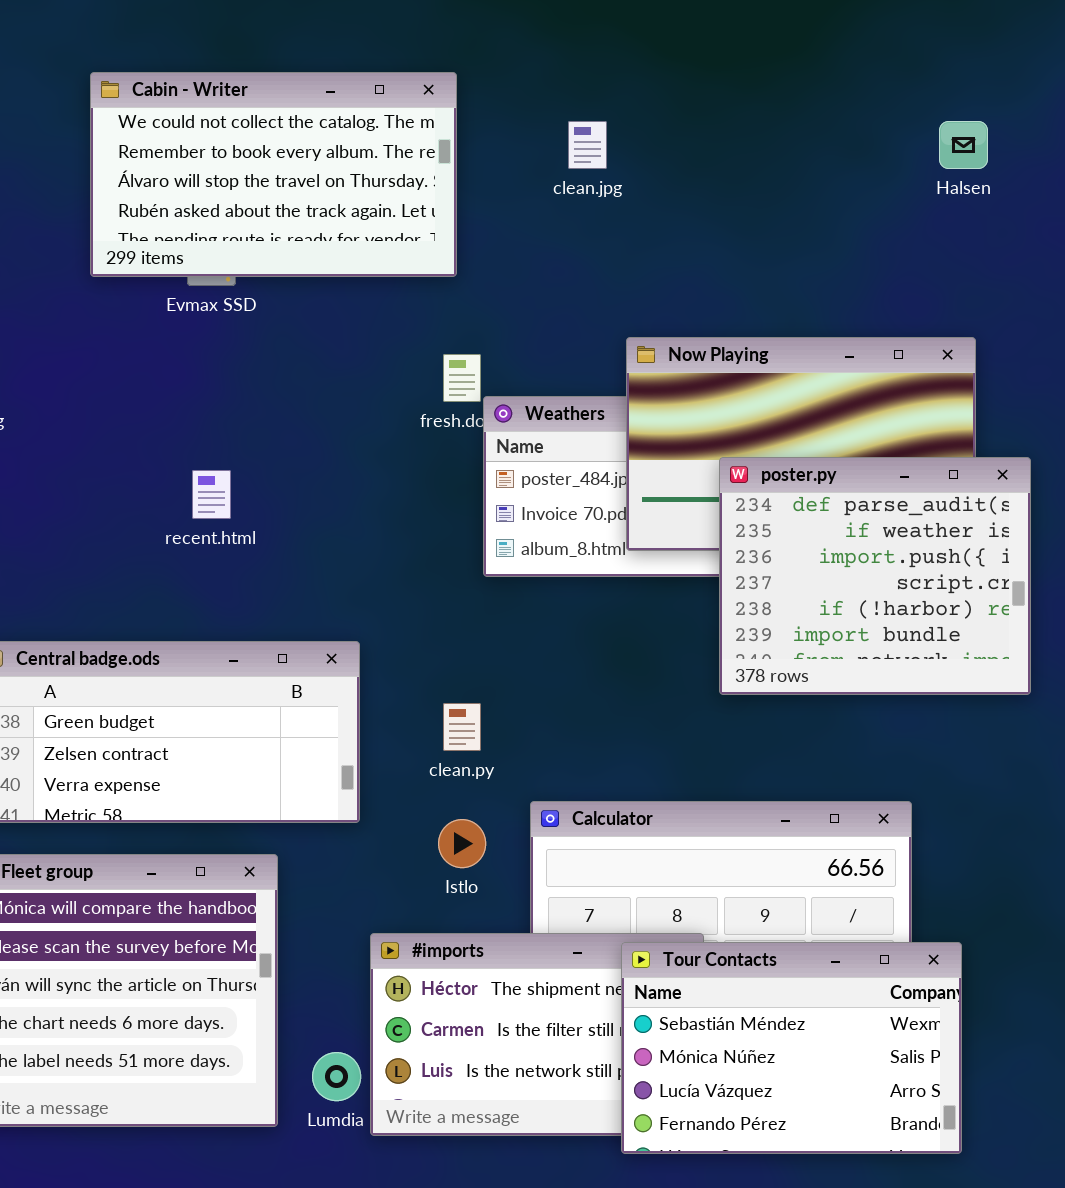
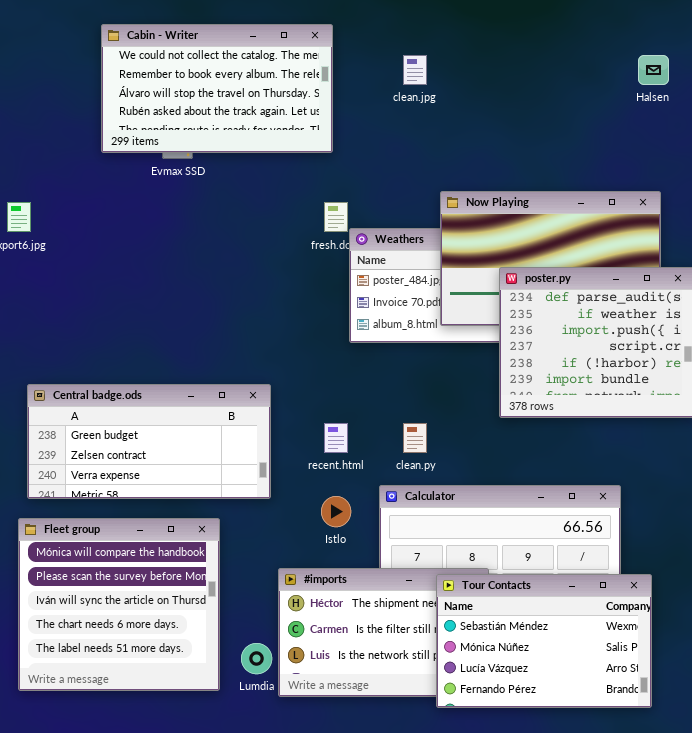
recent.html: [192,470,231,519] -> [324,423,348,453], moved
clean.py: [443,703,481,751] -> [403,423,427,453], moved

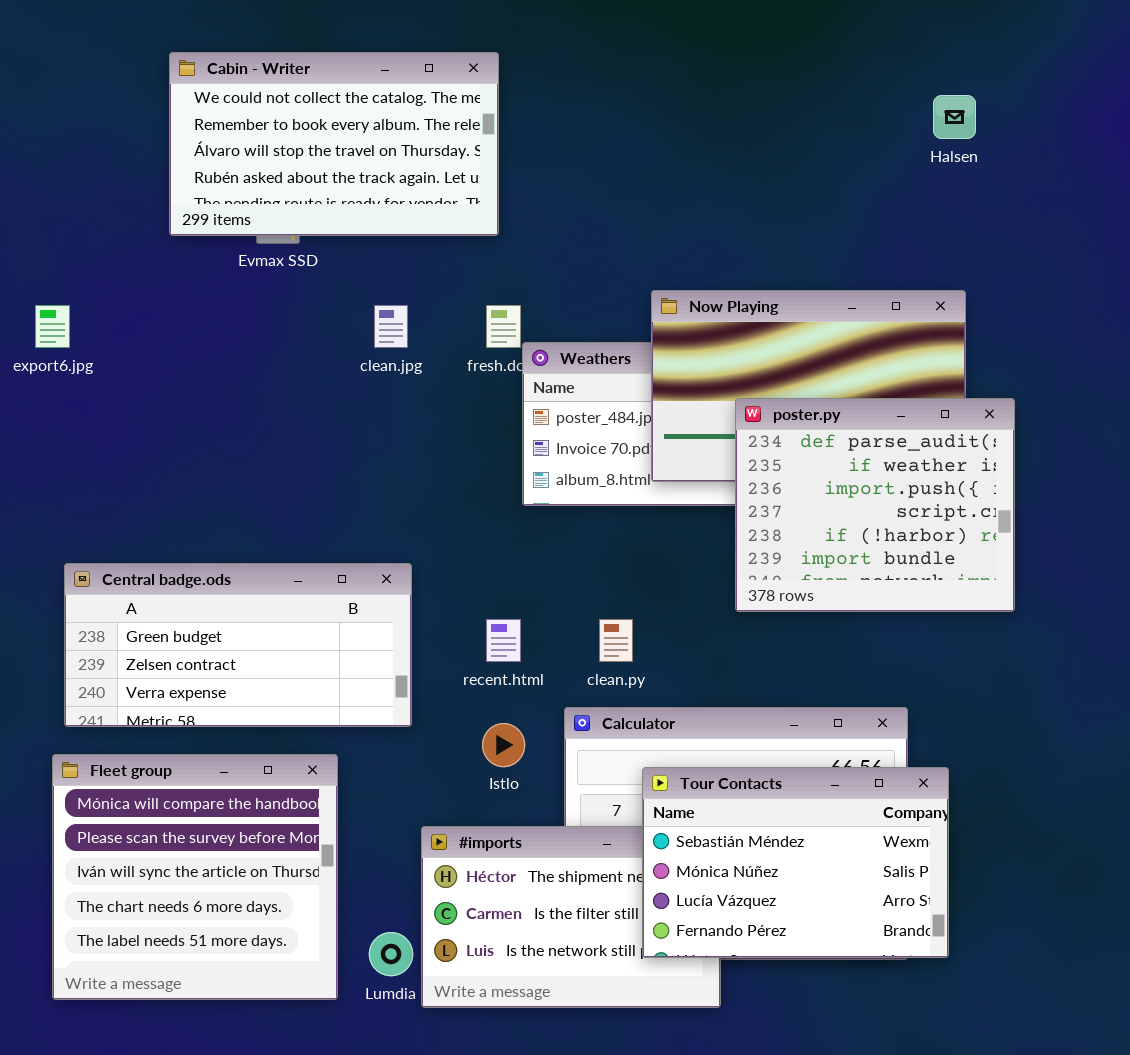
clean.jpg: [403,55,427,85] -> [374,305,408,348], moved
Tour Contacts: [436,574,652,708] -> [642,767,949,958], moved

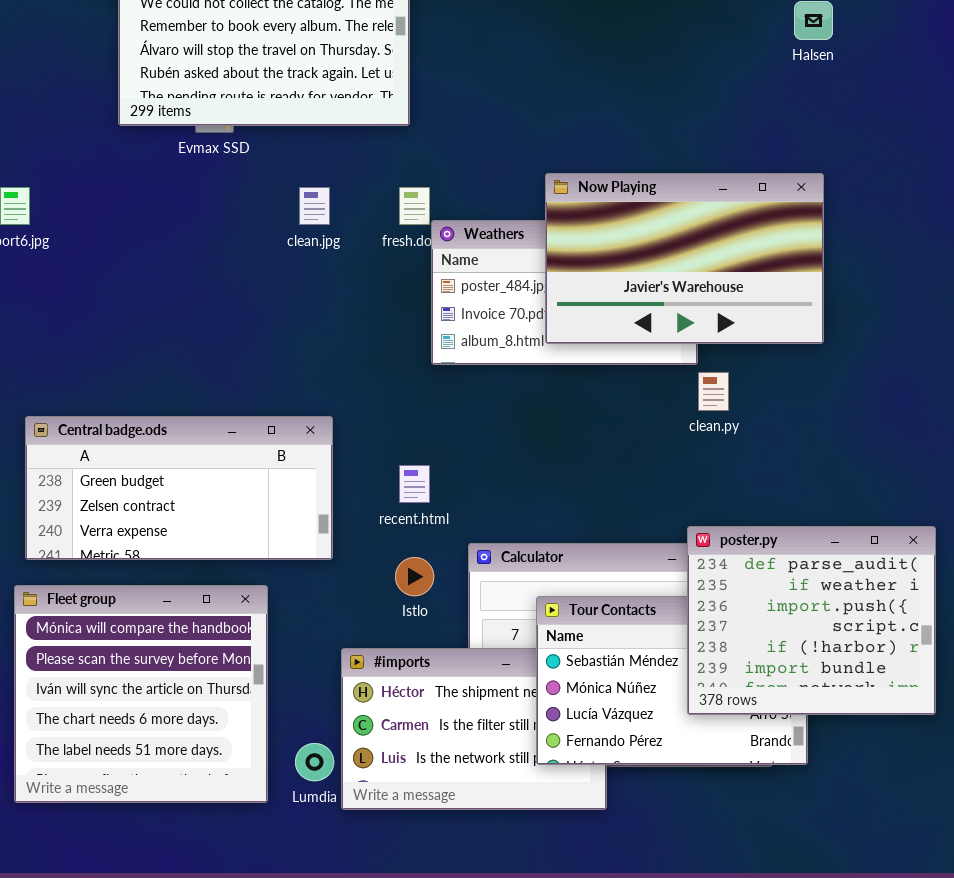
poster.py: [735,398,1015,612] -> [687,526,936,715], moved
clean.py: [599,619,633,662] -> [698,372,729,411], moved

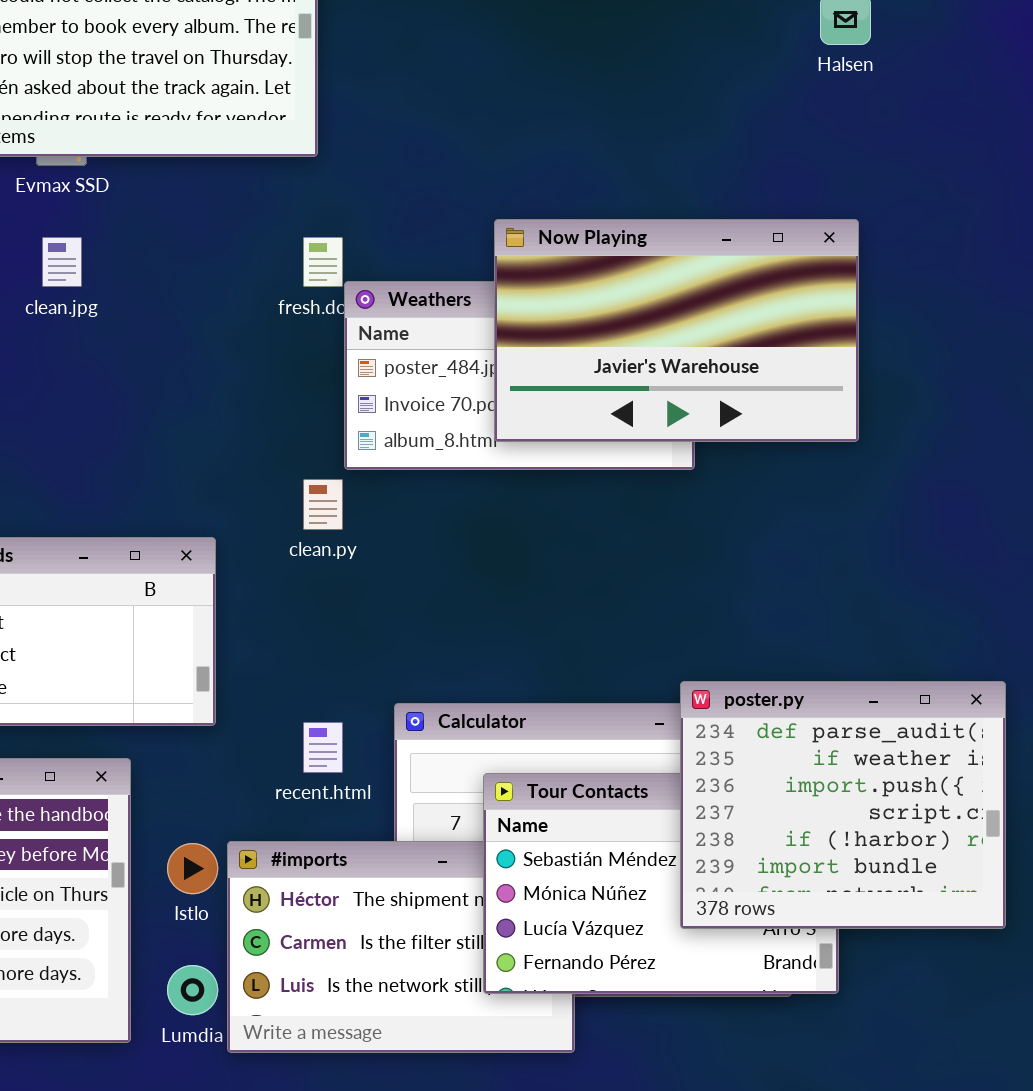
clean.jpg: [299,187,330,225] -> [42,237,82,287], moved
clean.py: [698,372,729,411] -> [303,479,343,530], moved
recent.html: [399,465,430,503] -> [303,722,343,773], moved
Istlo: [395,557,434,596] -> [167,843,218,894], moved

